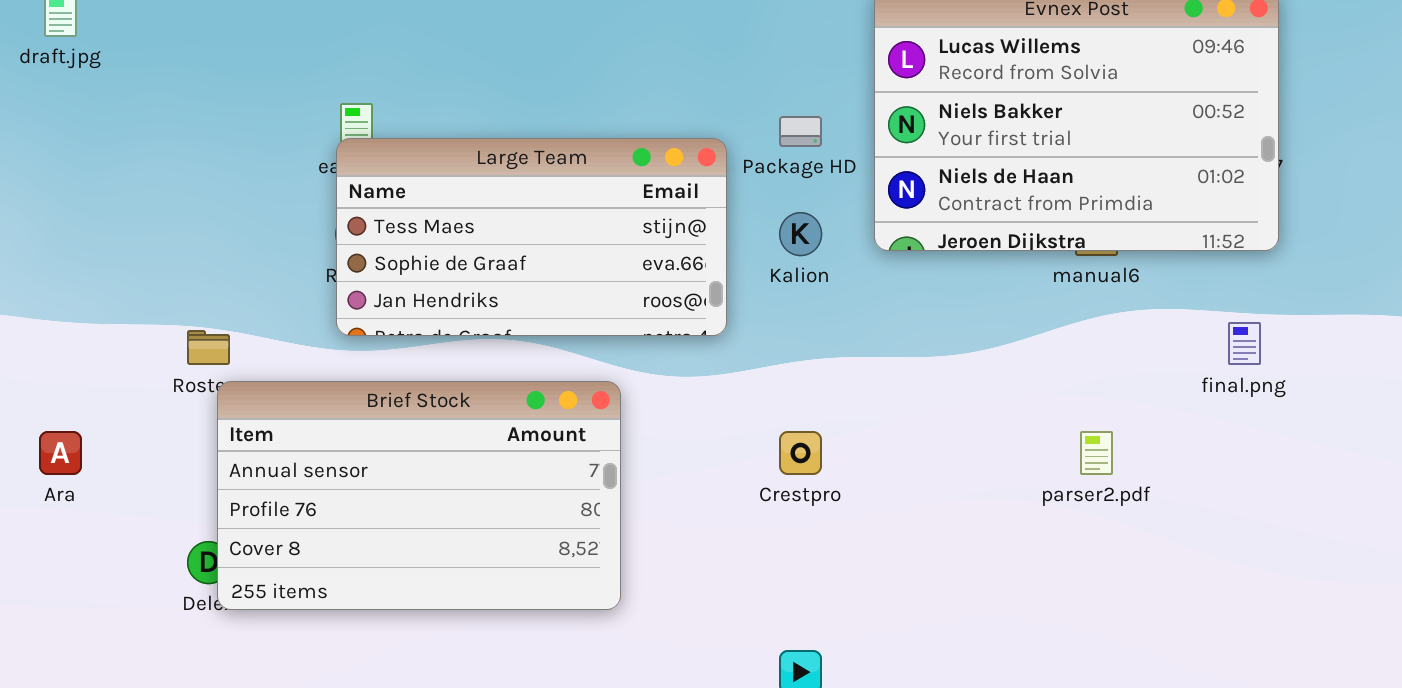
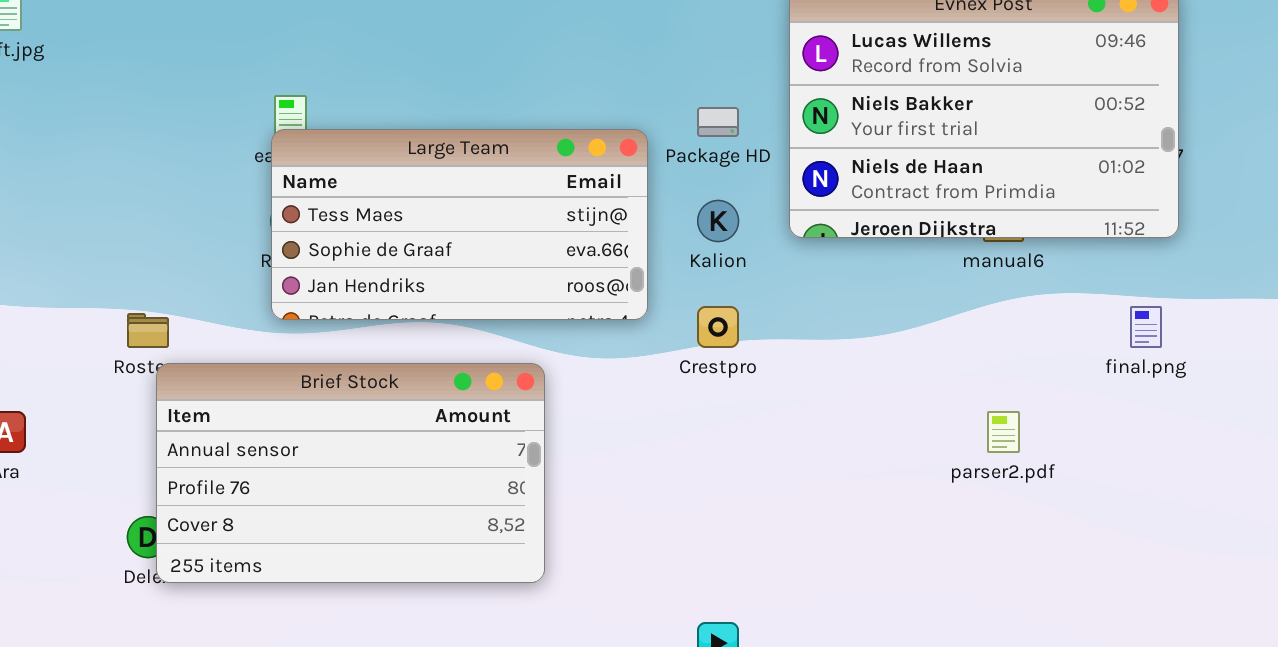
Crestpro: [779,431,822,475] -> [697,306,739,348], moved

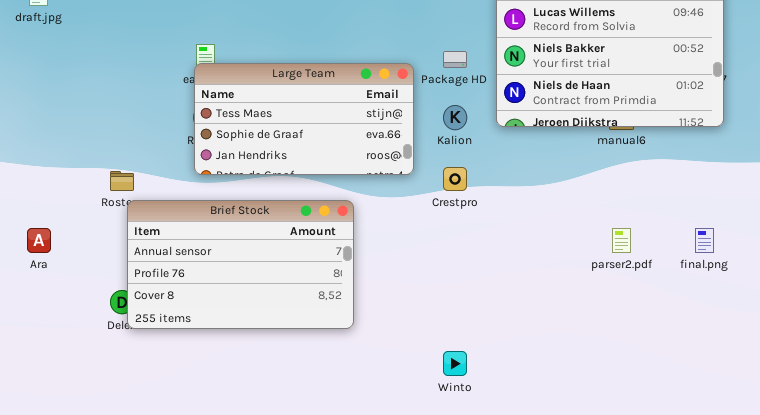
final.png: [1130,306,1162,348] -> [695,228,714,253], moved

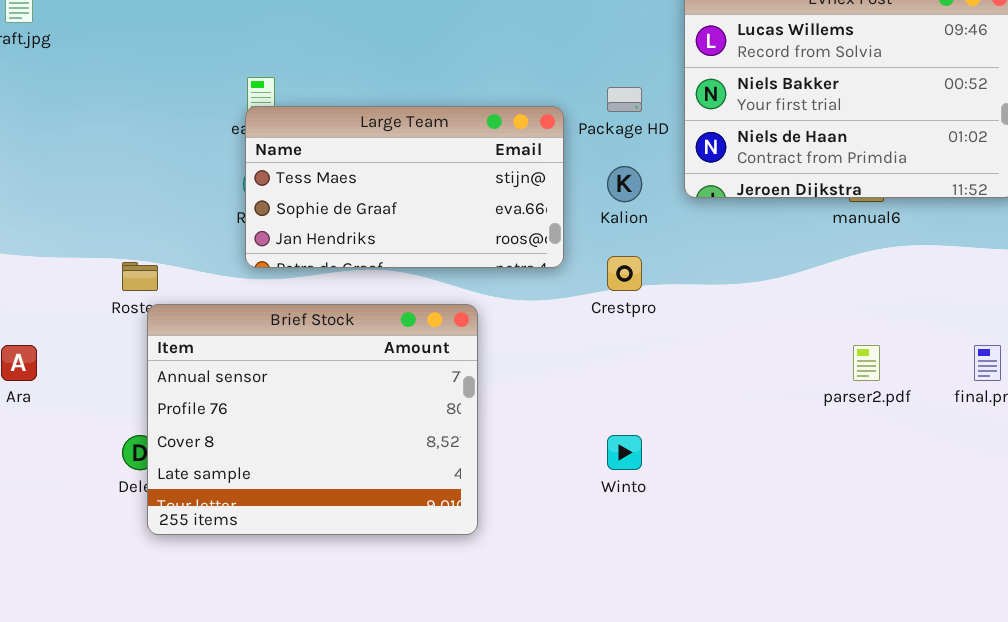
Brief Stock: [127,200,354,329] -> [147,304,478,535], resized
Winto: [443,351,467,376] -> [607,435,642,470], moved

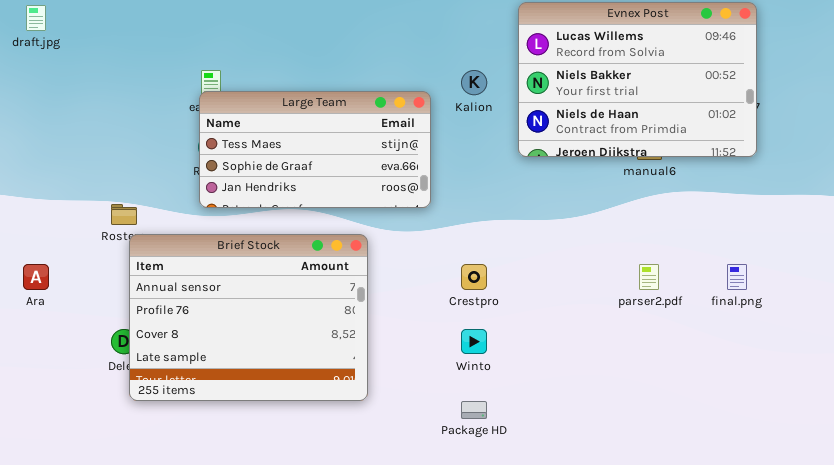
Package HD: [607,87,642,112] -> [461,401,487,419], moved
Kalion: [607,166,642,202] -> [461,70,487,95], moved
Crestpro: [607,256,642,291] -> [461,264,487,290], moved

